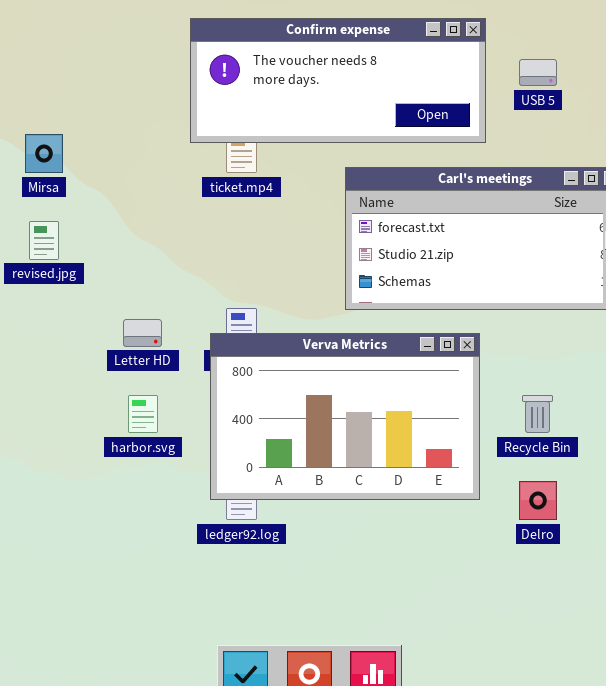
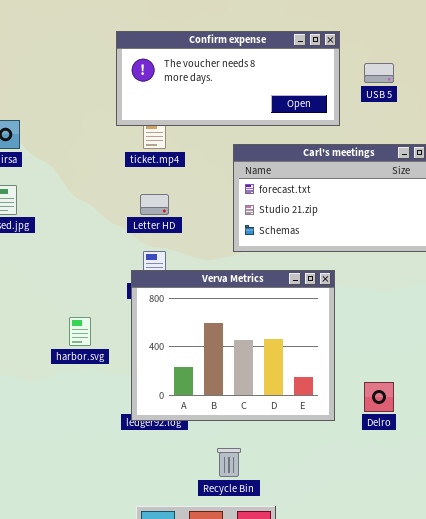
Letter HD: [123,319,162,347] -> [140,194,169,215], moved
Verva Metrics: [210,333,480,500] -> [131,270,335,421], resized
Recycle Bin: [522,395,553,433] -> [217,448,241,477], moved

